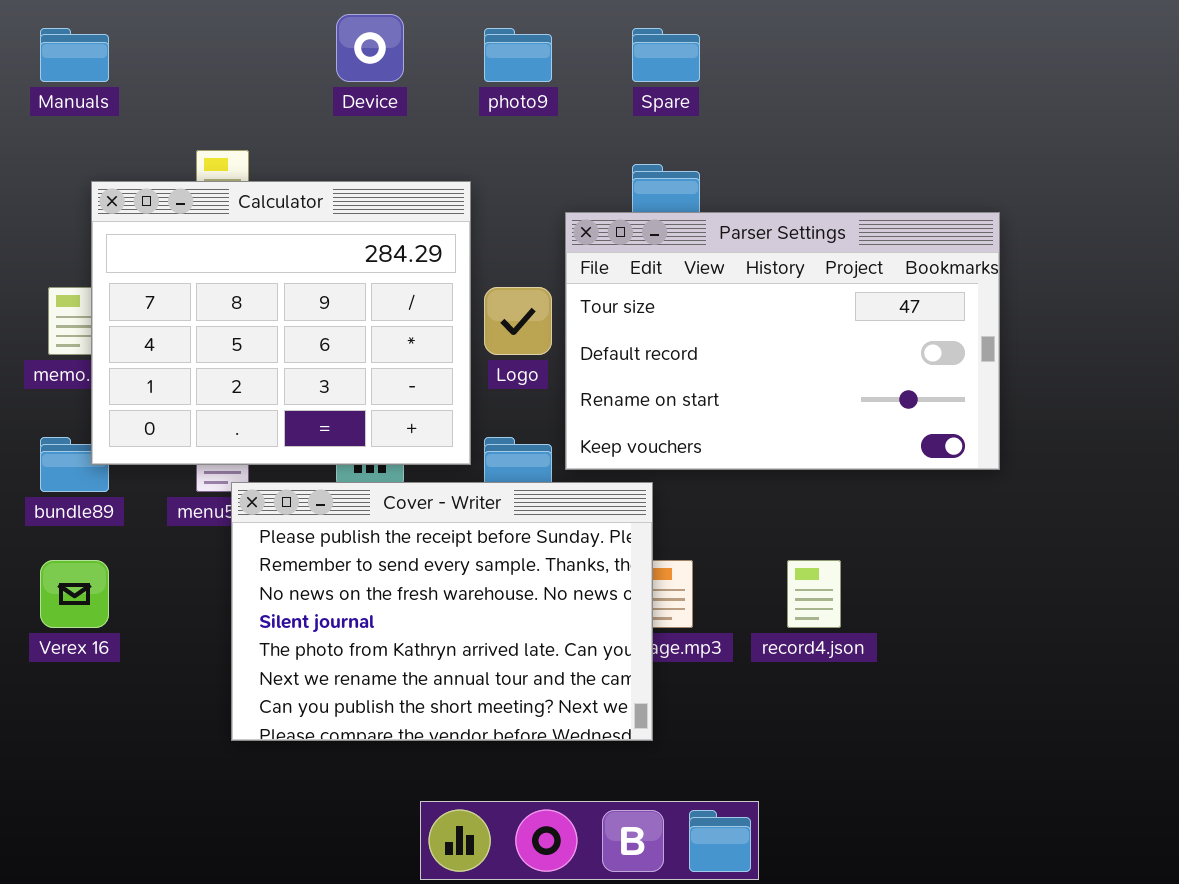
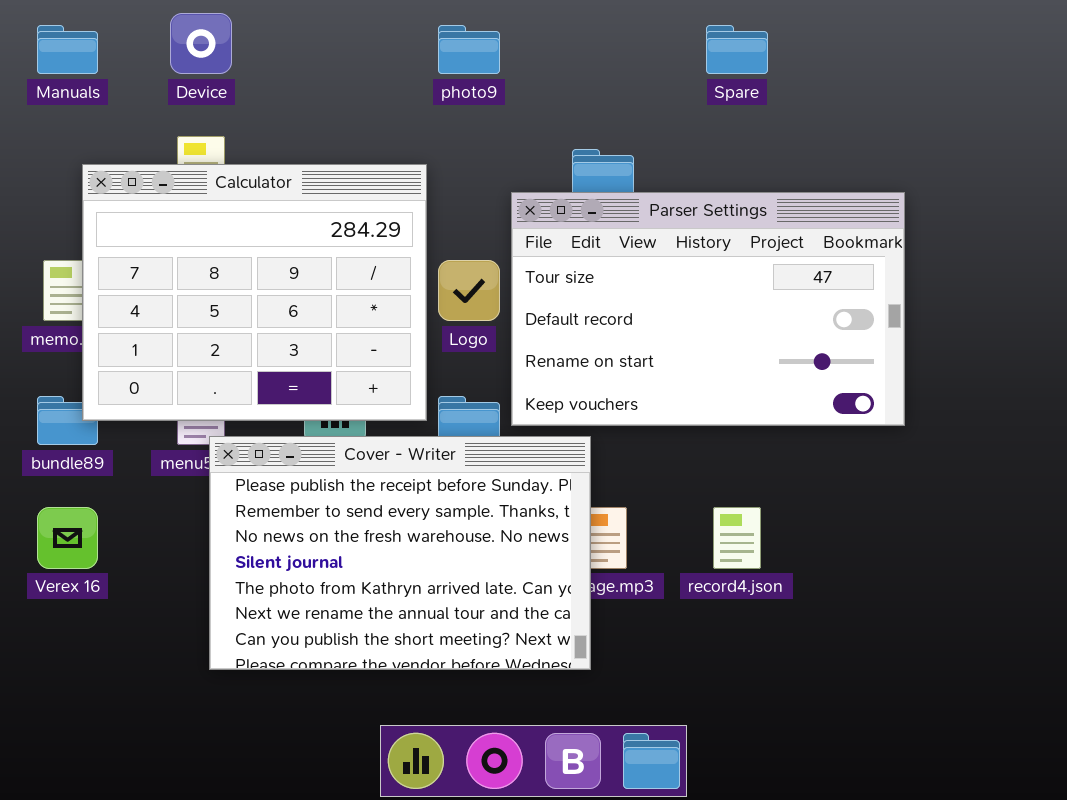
Device: [336,14,404,82] -> [170,13,232,74], moved
Spare: [632,28,700,82] -> [706,25,768,74], moved

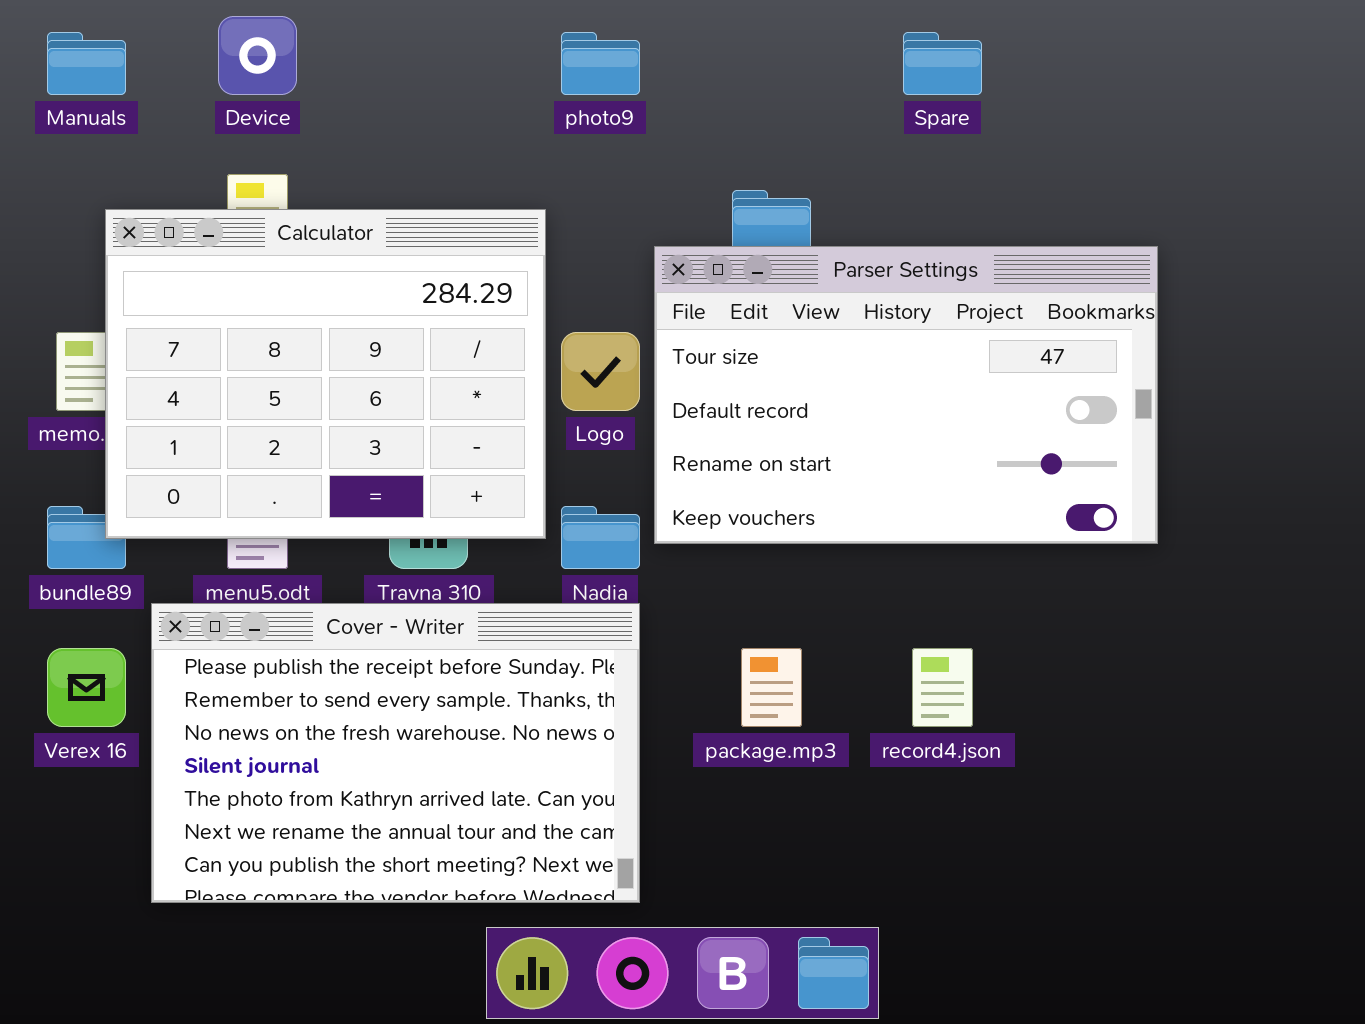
Cover - Writer: [209,436,591,670] -> [151,603,640,903], moved

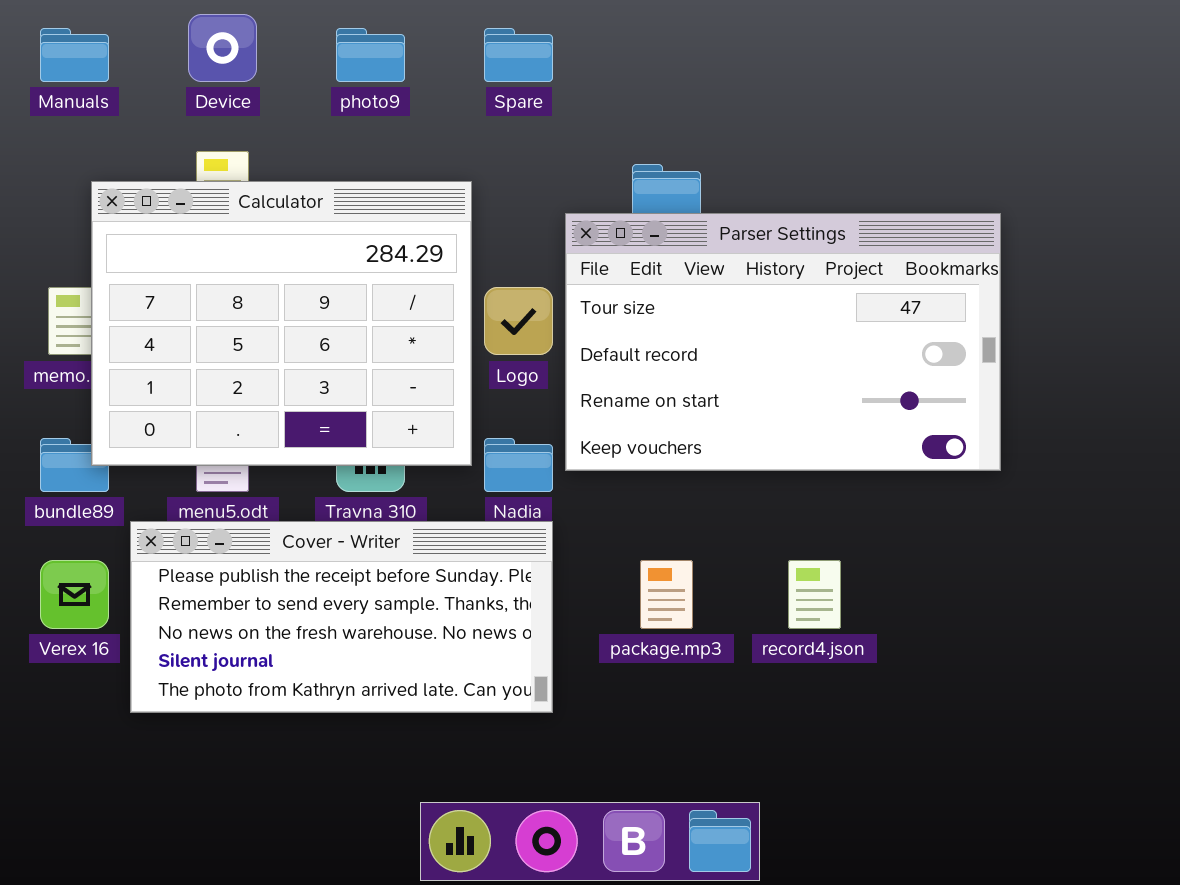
photo9: [561,32,640,95] -> [336,28,405,82], moved
Spare: [903,32,982,95] -> [484,28,553,82], moved
Cover - Writer: [151,603,640,903] -> [130,521,553,713], resized

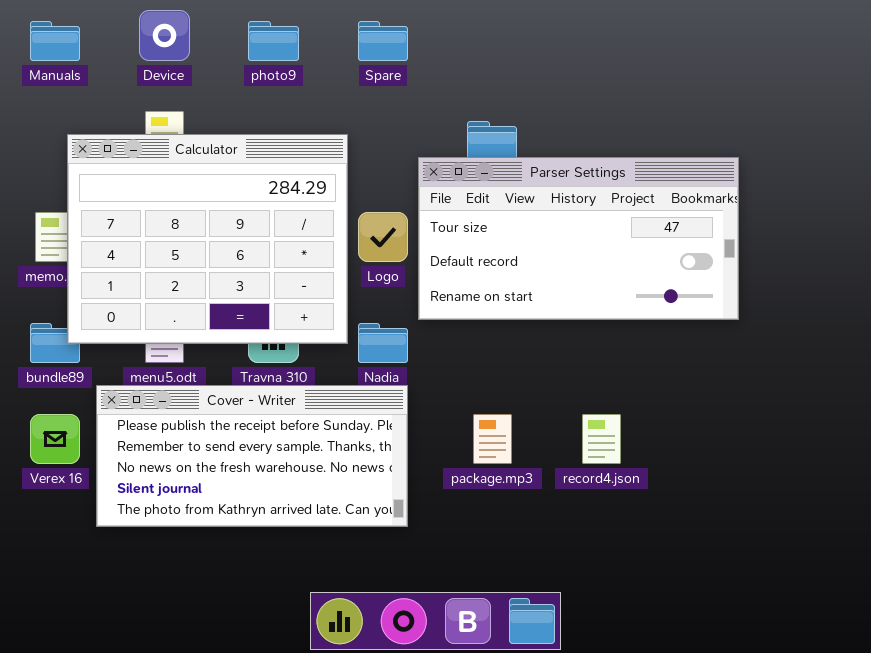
Parser Settings: [565,213,1001,471] -> [418,157,739,320], resized

